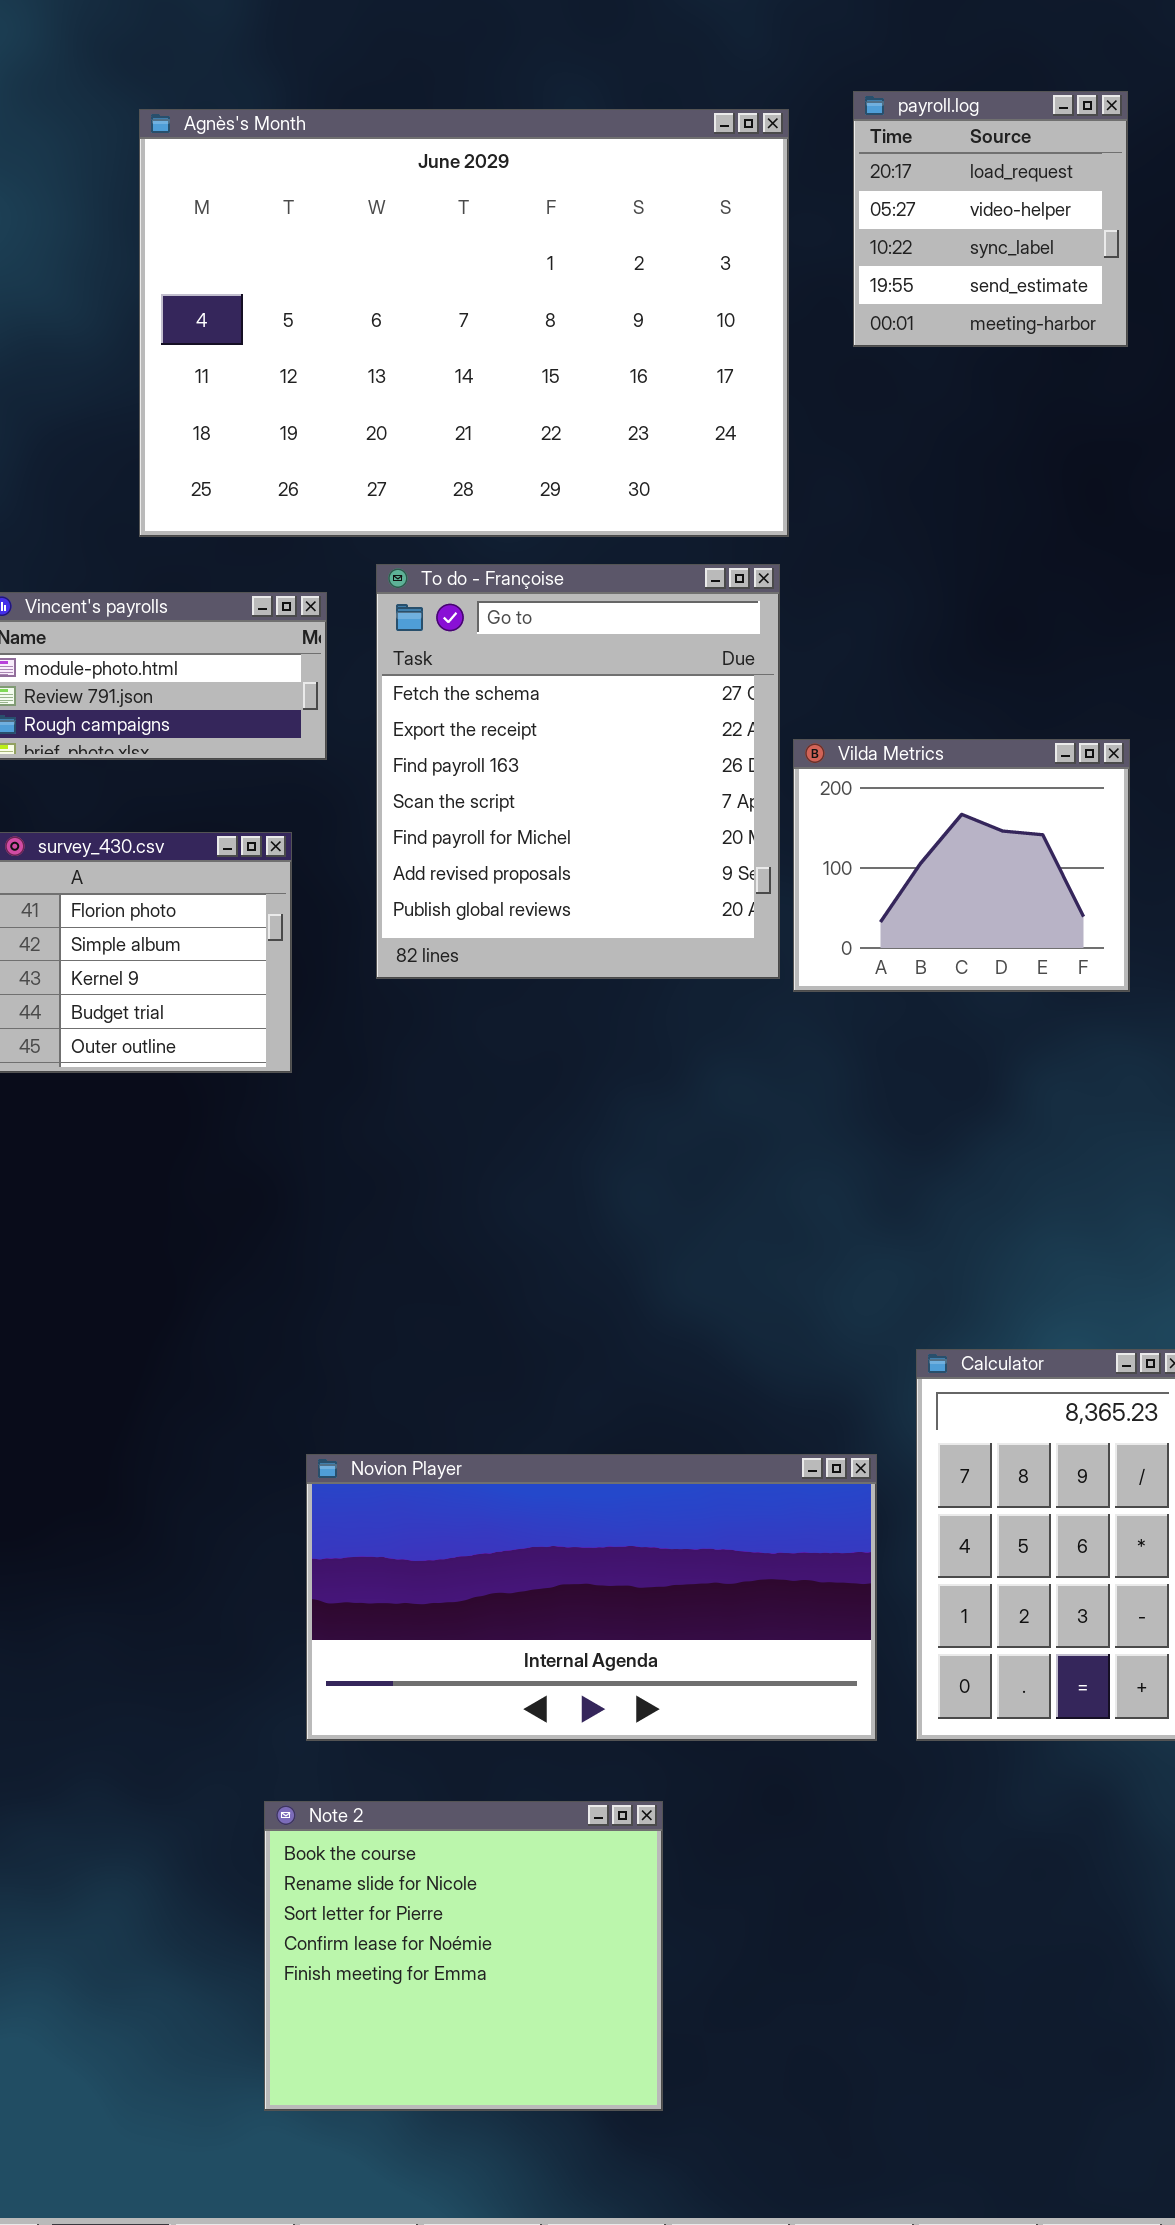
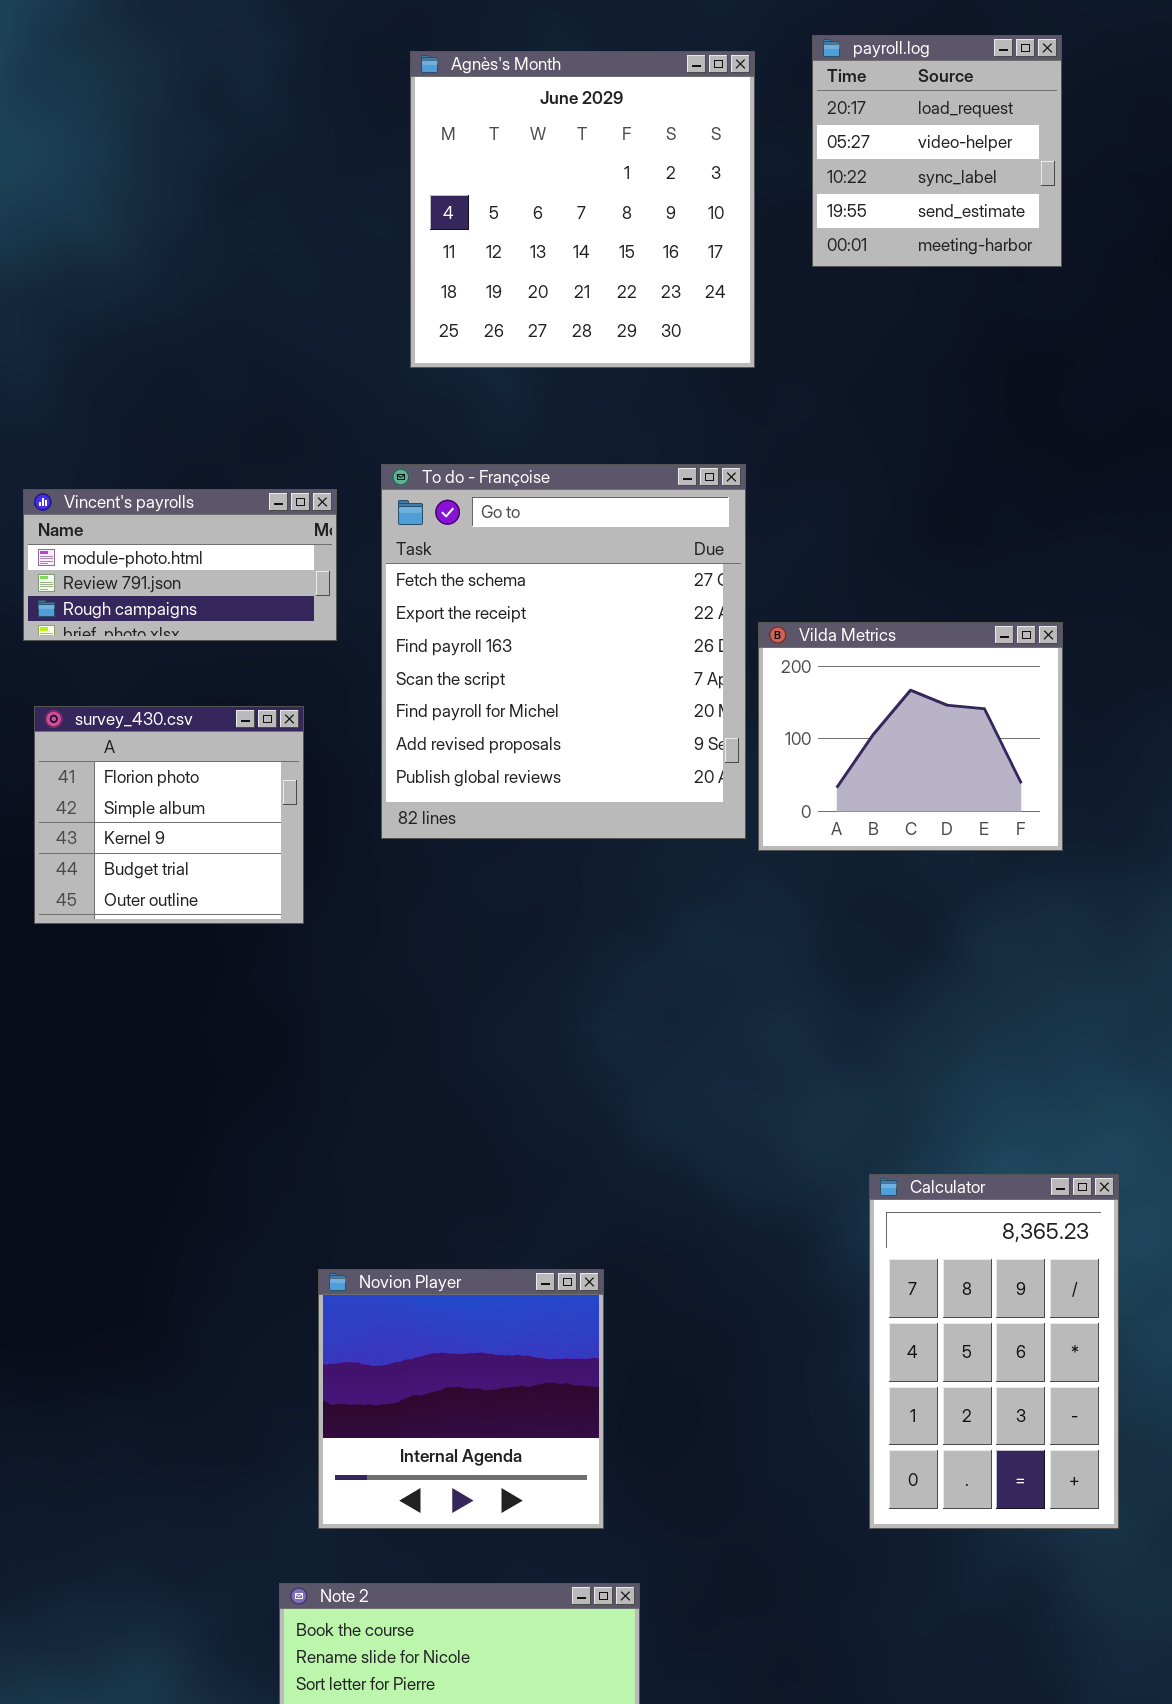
Agnès's Month: [139,109,789,537] -> [410,51,755,368], resized
Novion Player: [306,1454,877,1741] -> [318,1269,604,1529], resized

